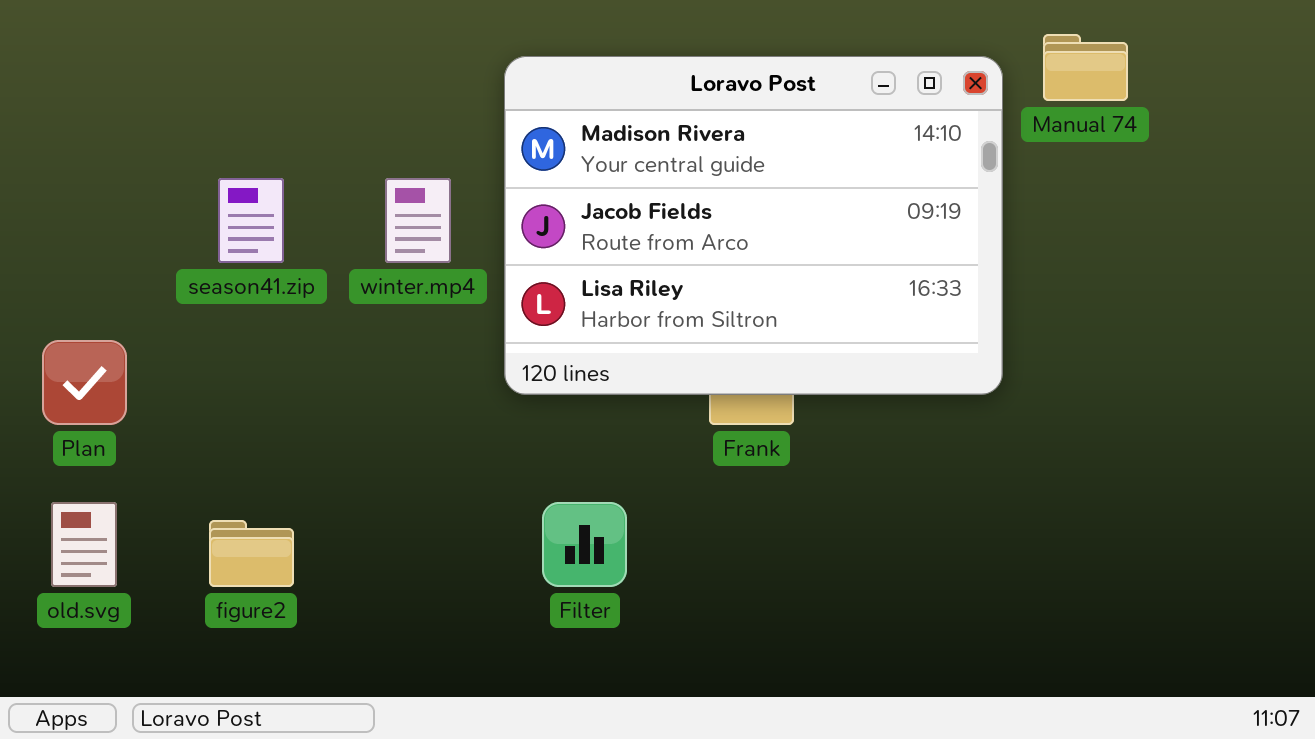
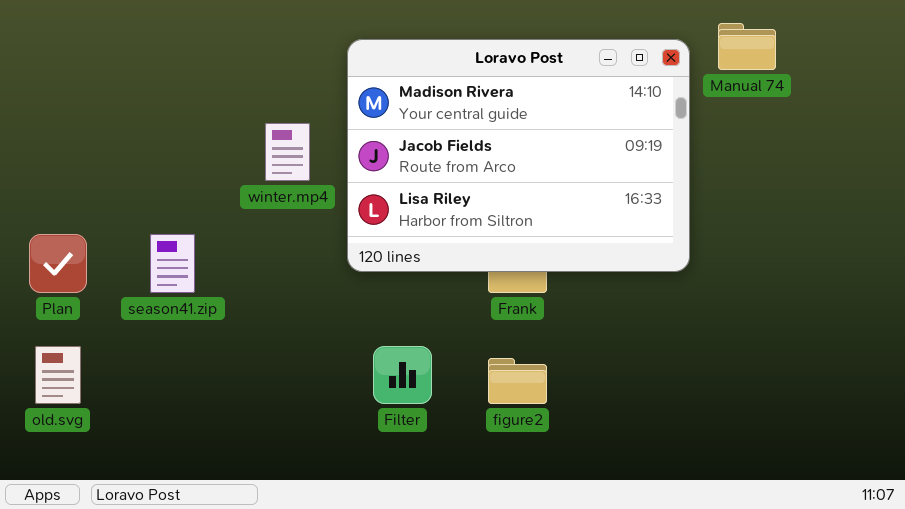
season41.zip: [218,178,284,263] -> [150,234,195,293], moved
figure2: [209,520,294,587] -> [488,358,547,404], moved

